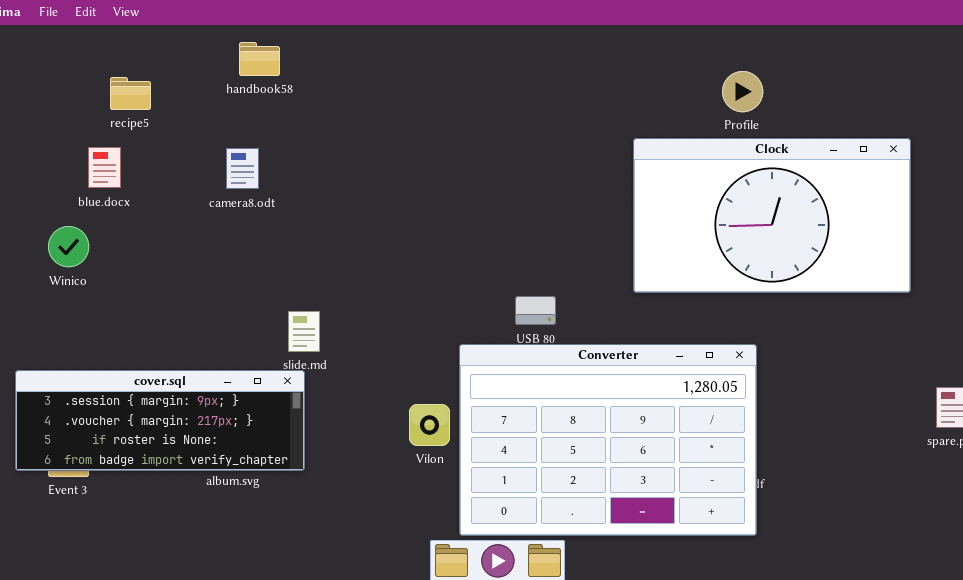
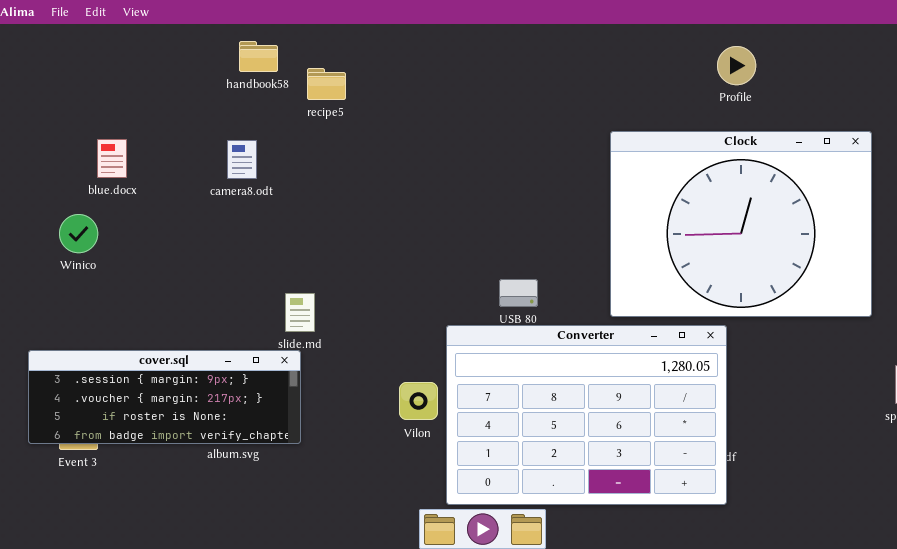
Profile: [722,71,763,112] -> [717,46,756,85], moved
recipe5: [110,77,151,110] -> [307,68,346,100], moved
Clock: [633,138,911,293] -> [610,131,872,317], resized

